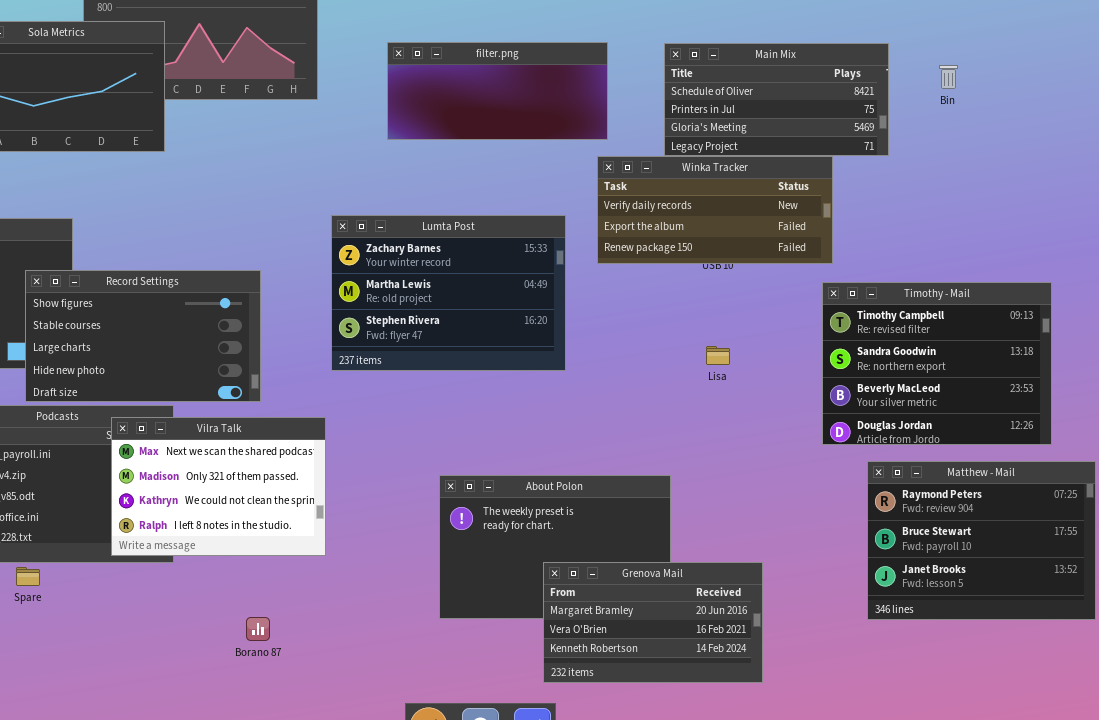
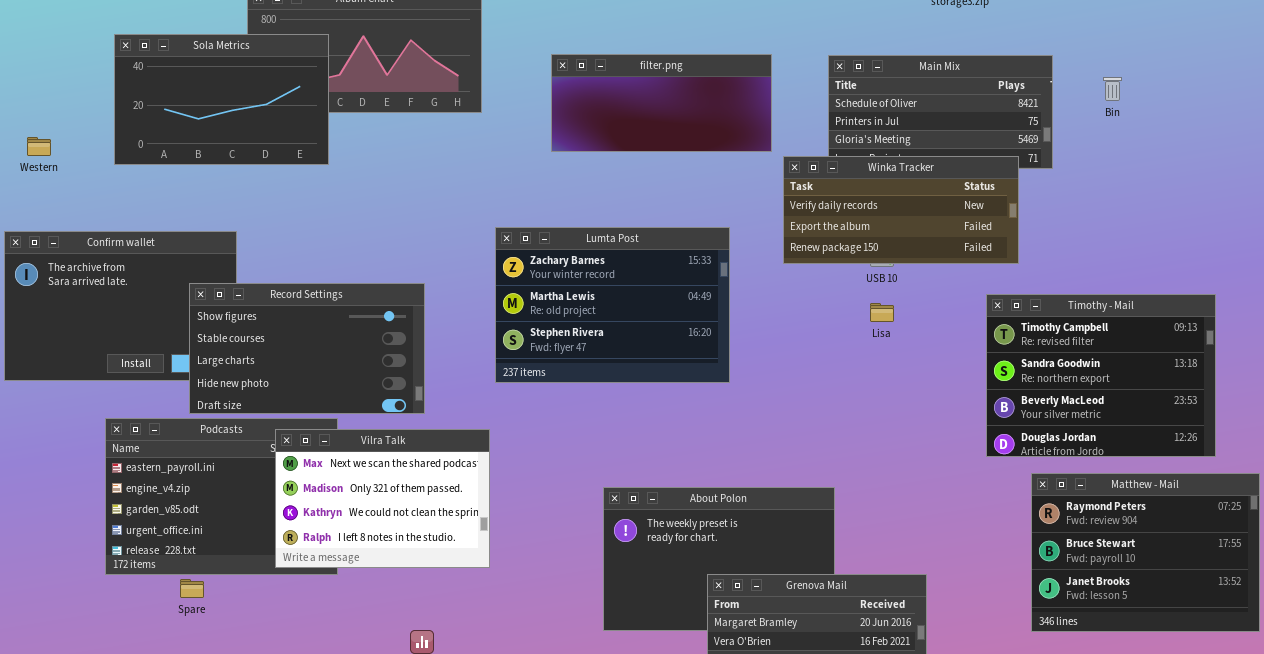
Winka Tracker: [597,156,833,264] -> [783,156,1019,264], moved
Lisa: [706,346,730,365] -> [870,303,894,322], moved

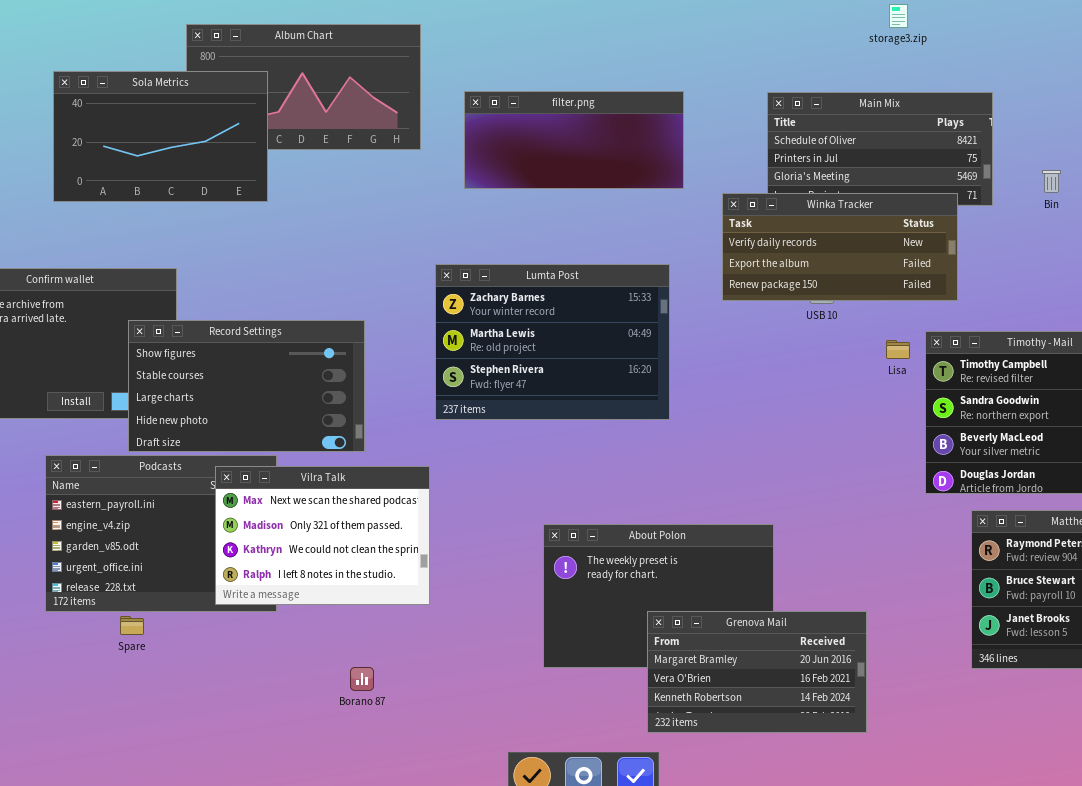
filter.png: [551,54,772,152] -> [464,91,684,189], moved
Bin: [1103,77,1122,101] -> [1042,170,1061,193], moved
Lisa: [870,303,894,322] -> [886,340,910,359], moved

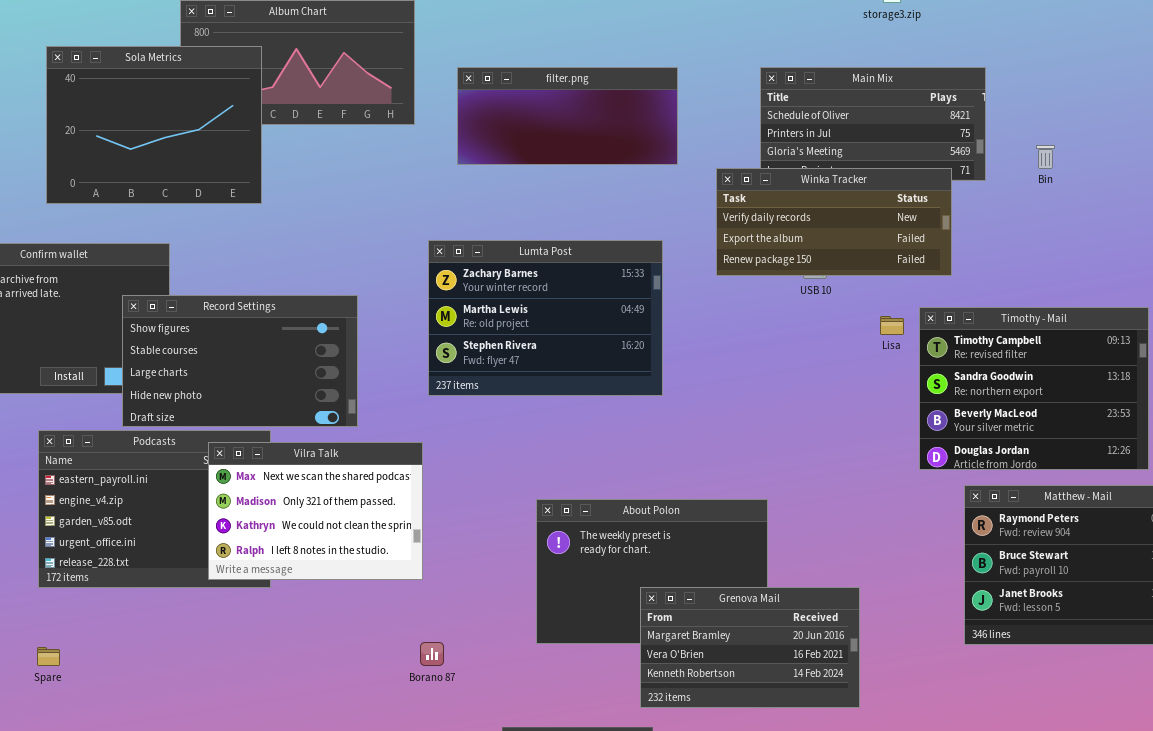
Sola Metrics: [53,71,268,202] -> [46,46,262,204], resized
Spare: [120,616,144,635] -> [37,647,60,666], moved
Borano 87: [350,667,374,691] -> [420,642,444,666], moved

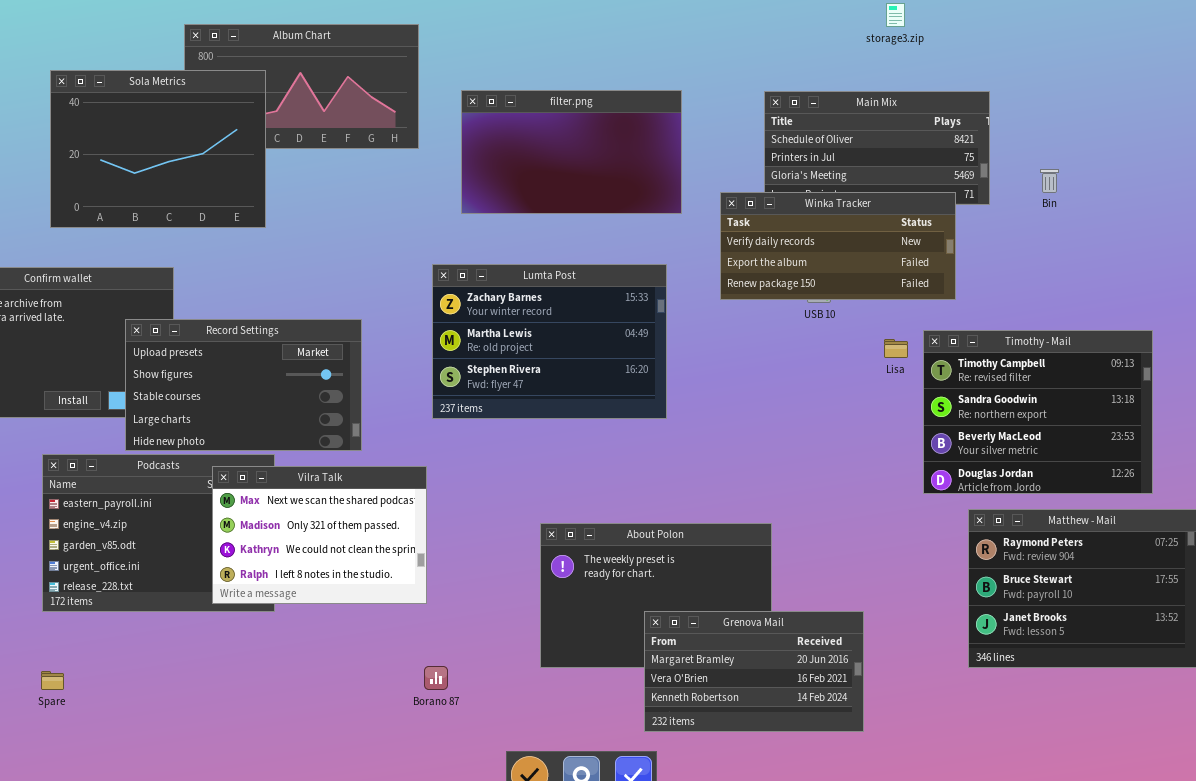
filter.png: [457,67,678,165] -> [461,90,682,214], resized
Record Settings: [122,295,358,427] -> [125,319,362,451], scrolled up 1 row

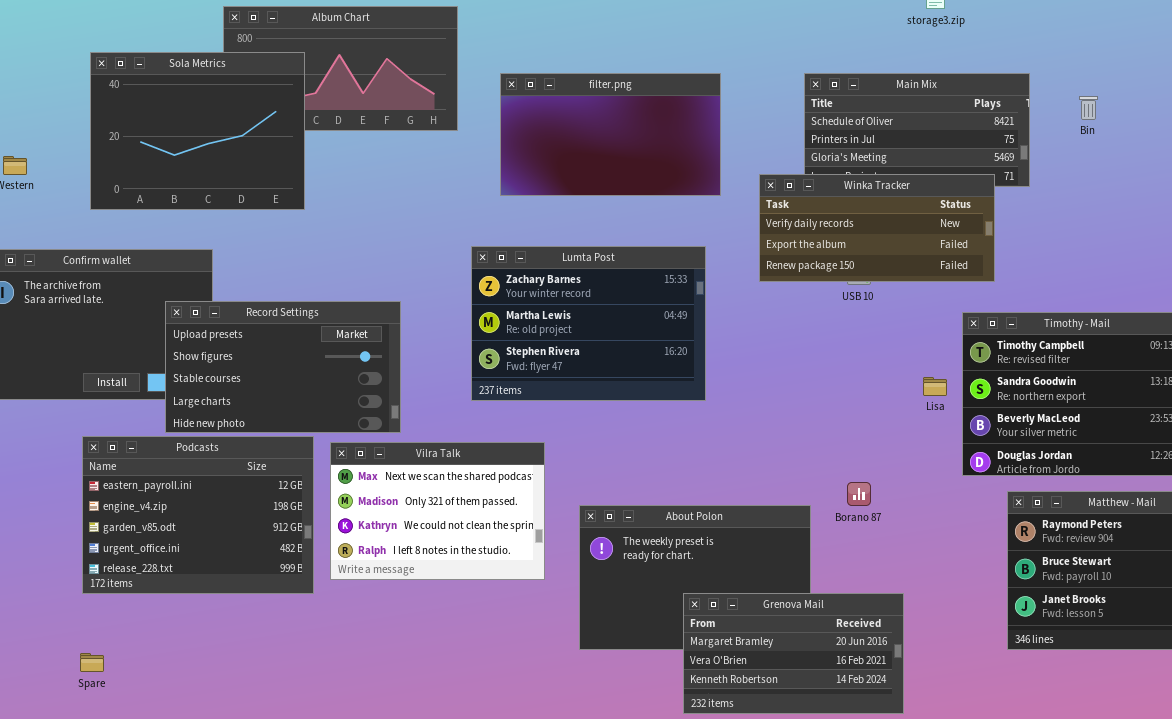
Bin: [1040,169,1059,193] -> [1079,96,1098,120], moved
Lisa: [884,339,908,358] -> [923,377,947,396], moved
Vilra Talk: [212,466,427,604] -> [330,442,545,580], moved
Borano 87: [424,666,448,690] -> [847,482,871,506], moved

